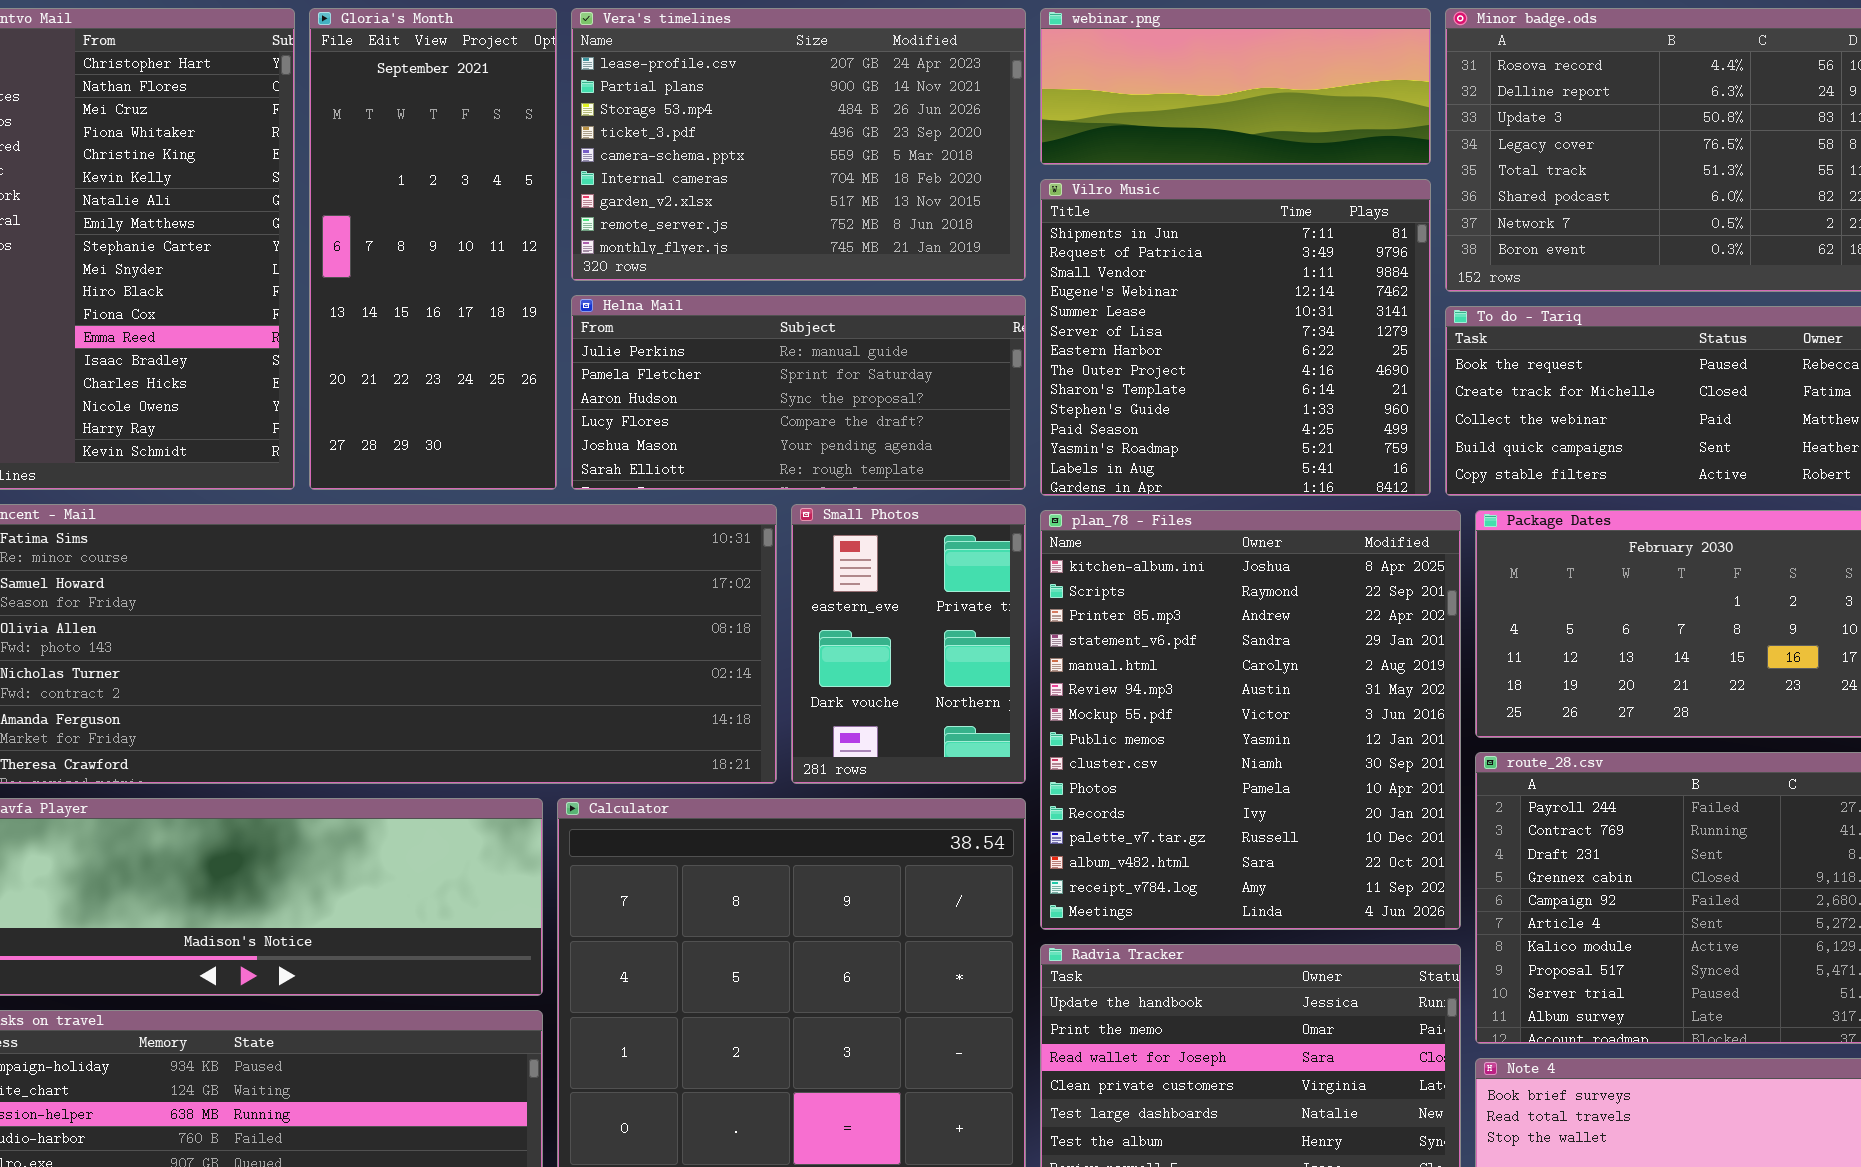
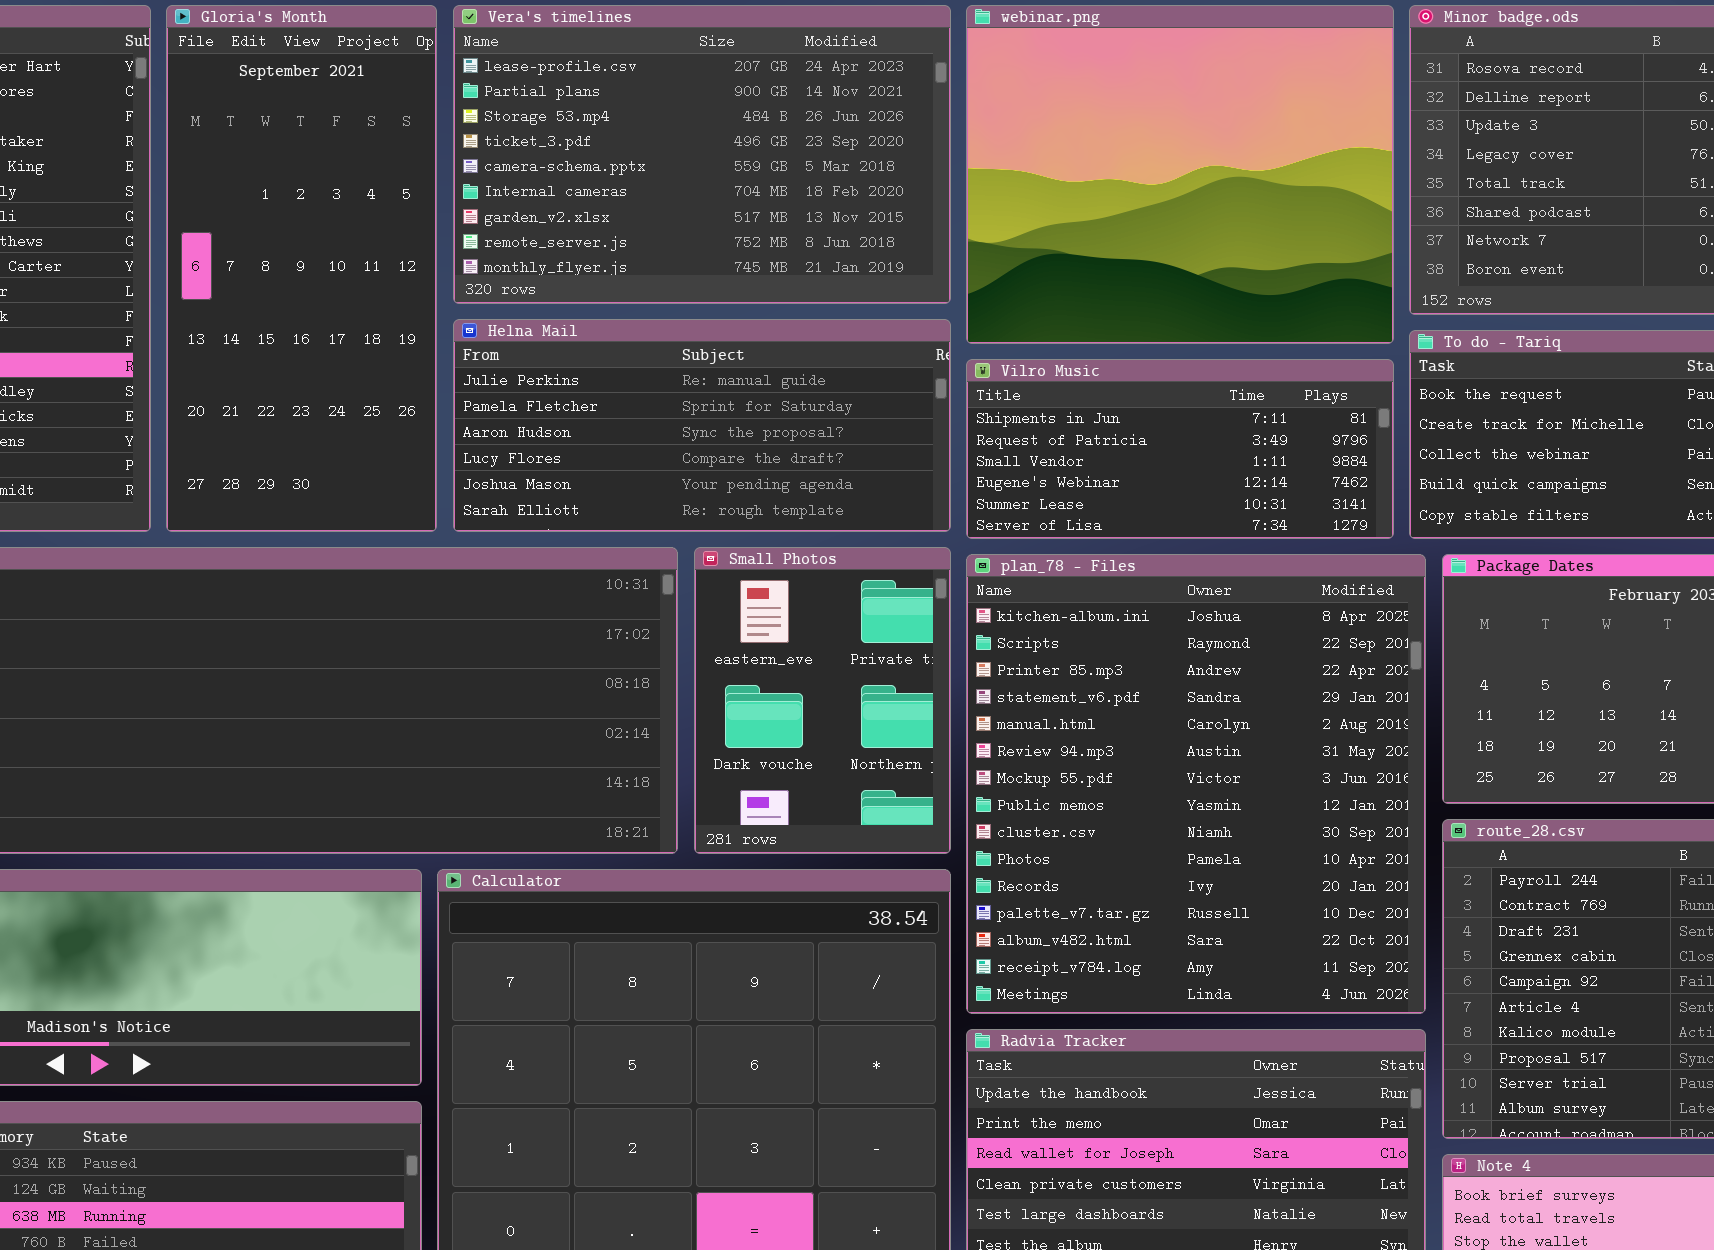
webinar.png: [1040,8,1431,165] -> [966,5,1394,344], resized
Vilro Music: [1040,179,1431,496] -> [966,359,1394,539], resized

